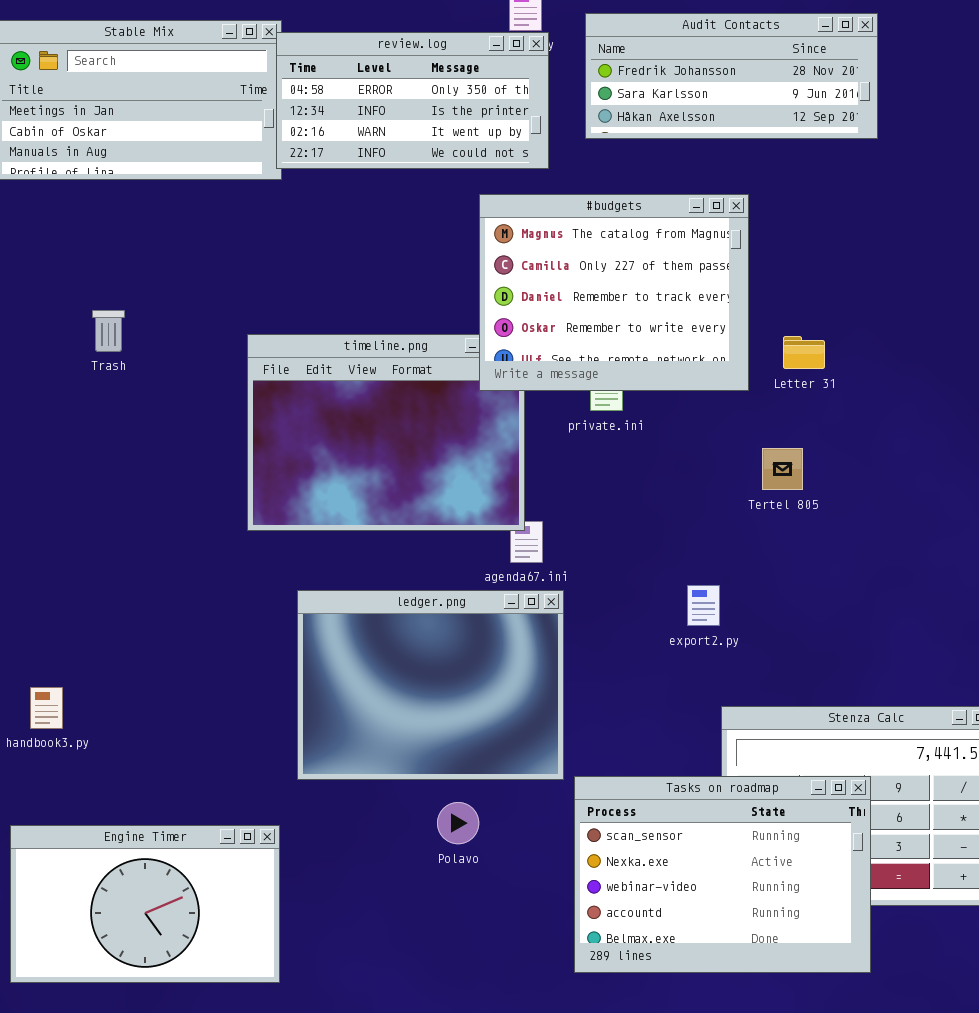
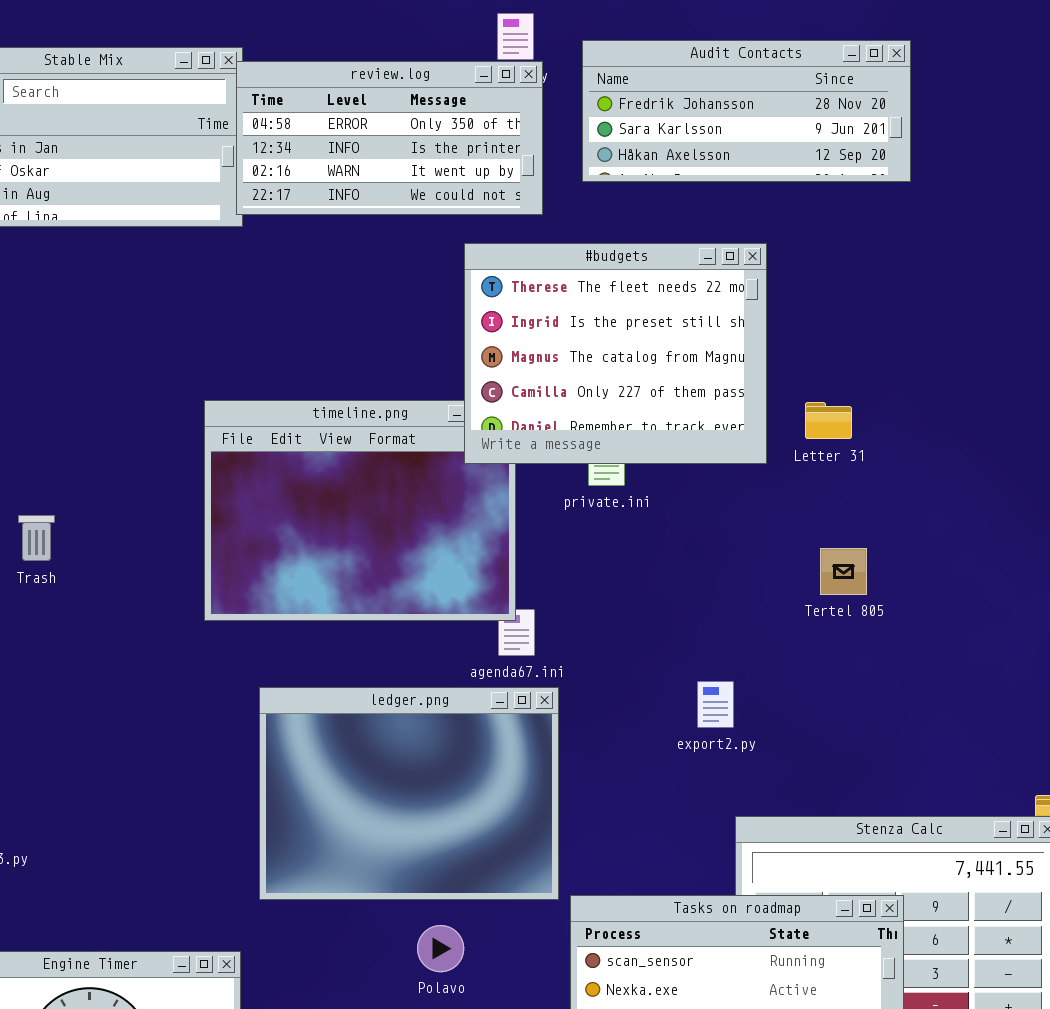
#budgets: [479,194,749,391] -> [464,243,767,464], scrolled up 2 rows
Trash: [92,310,125,352] -> [18,515,55,561], moved
Tertel 805: [762,448,803,490] -> [820,548,867,595], moved

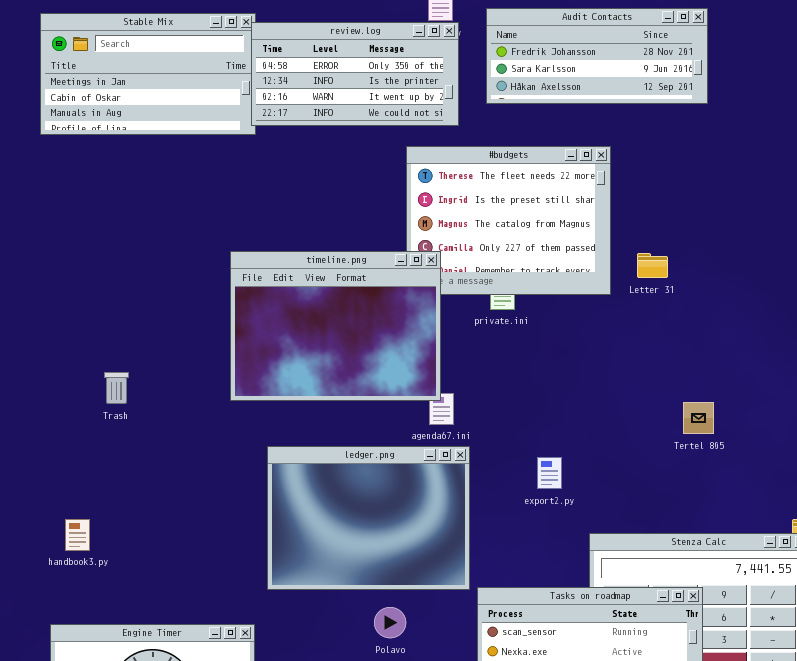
timeline.png: [204,400,516,621] -> [230,251,441,401], raised
Trash: [18,515,55,561] -> [104,372,129,404], moved
Tertel 805: [820,548,867,595] -> [683,402,714,434], moved
export2.py: [697,681,734,728] -> [537,457,562,489], moved

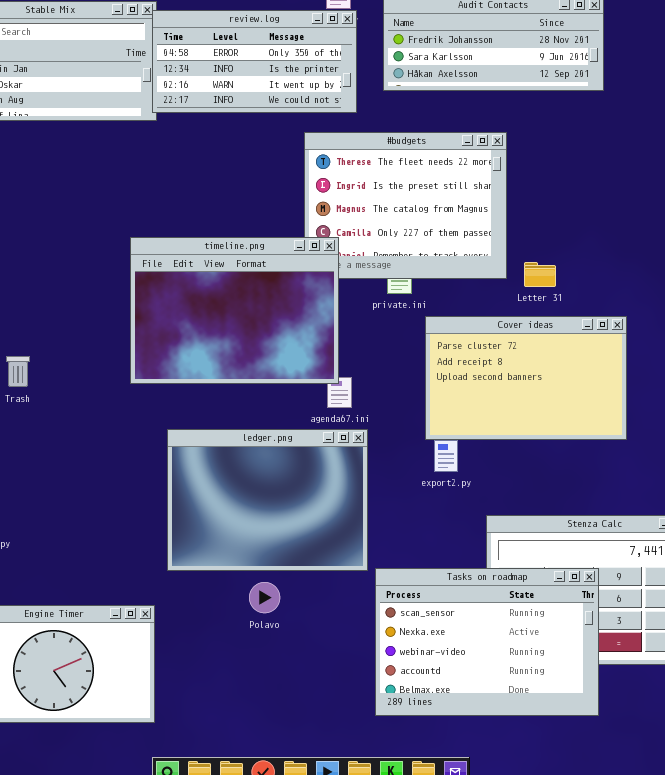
Letter 31: [637,253,668,278] -> [524,262,556,287], moved
Cover ideas: none -> [425,316,627,440], opened
Polavo: [374,607,406,638] -> [249,582,280,613], moved

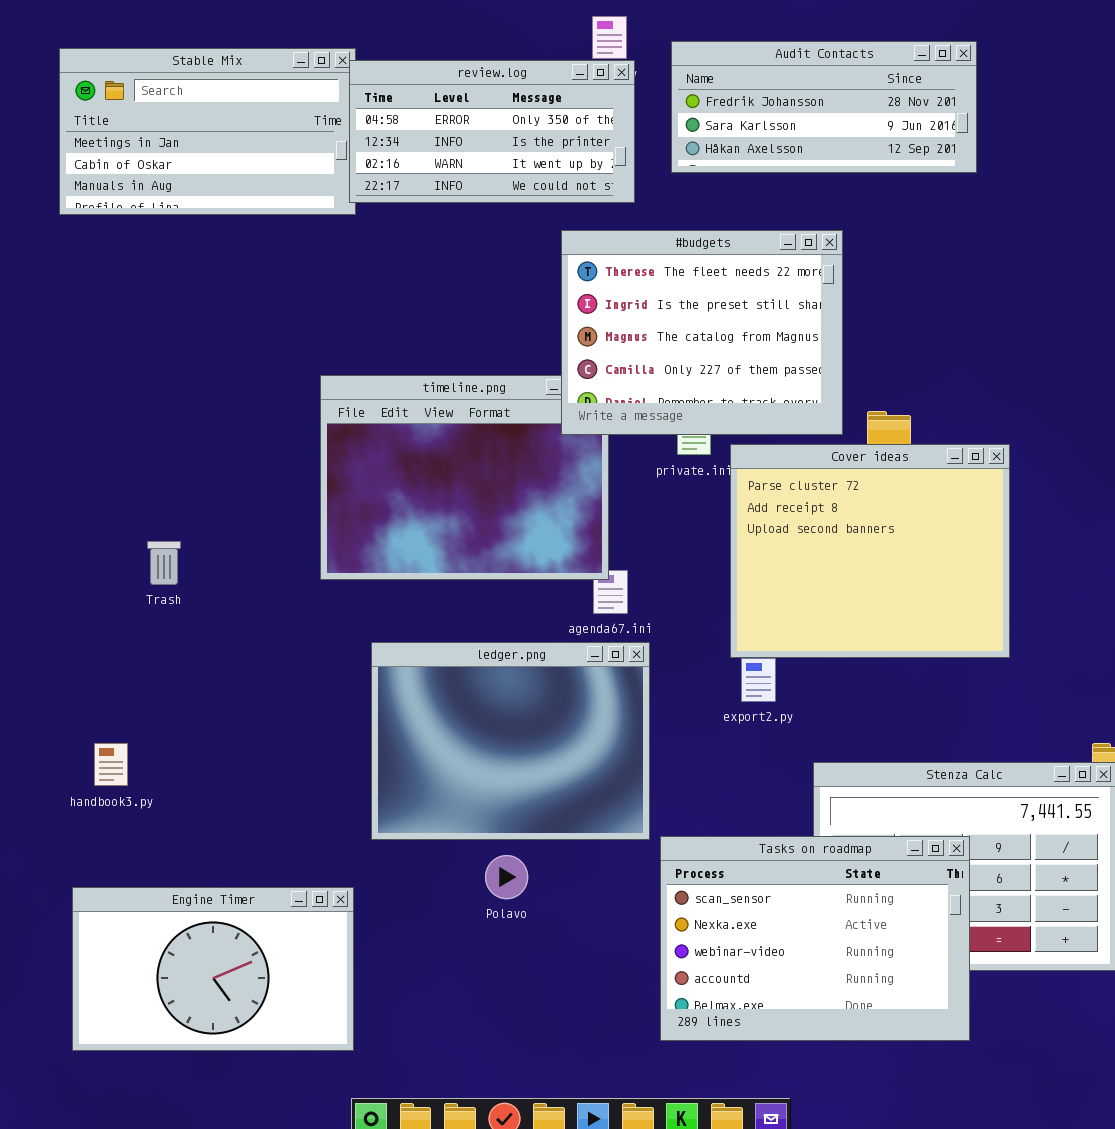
#budgets: [304,132,507,279] -> [561,230,843,435], raised
Cover ideas: [425,316,627,440] -> [730,444,1010,658], resized

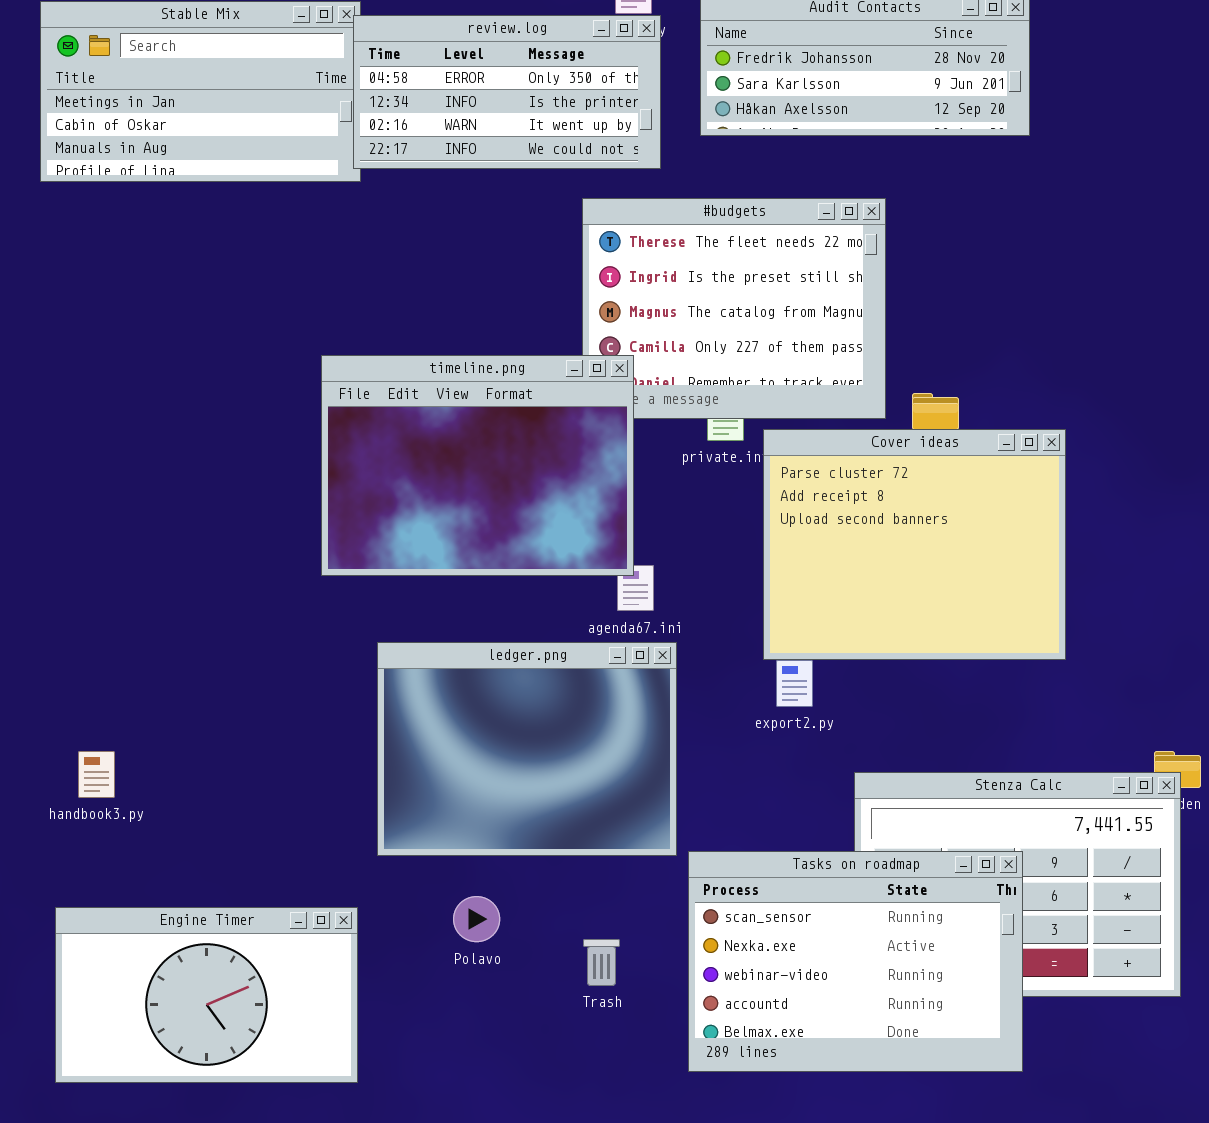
timeline.png: [320,375,609,580] -> [321,355,634,576], raised
Trash: [147,541,181,585] -> [583,939,620,986], moved
Polavo: [485,855,528,899] -> [453,896,500,942], moved

